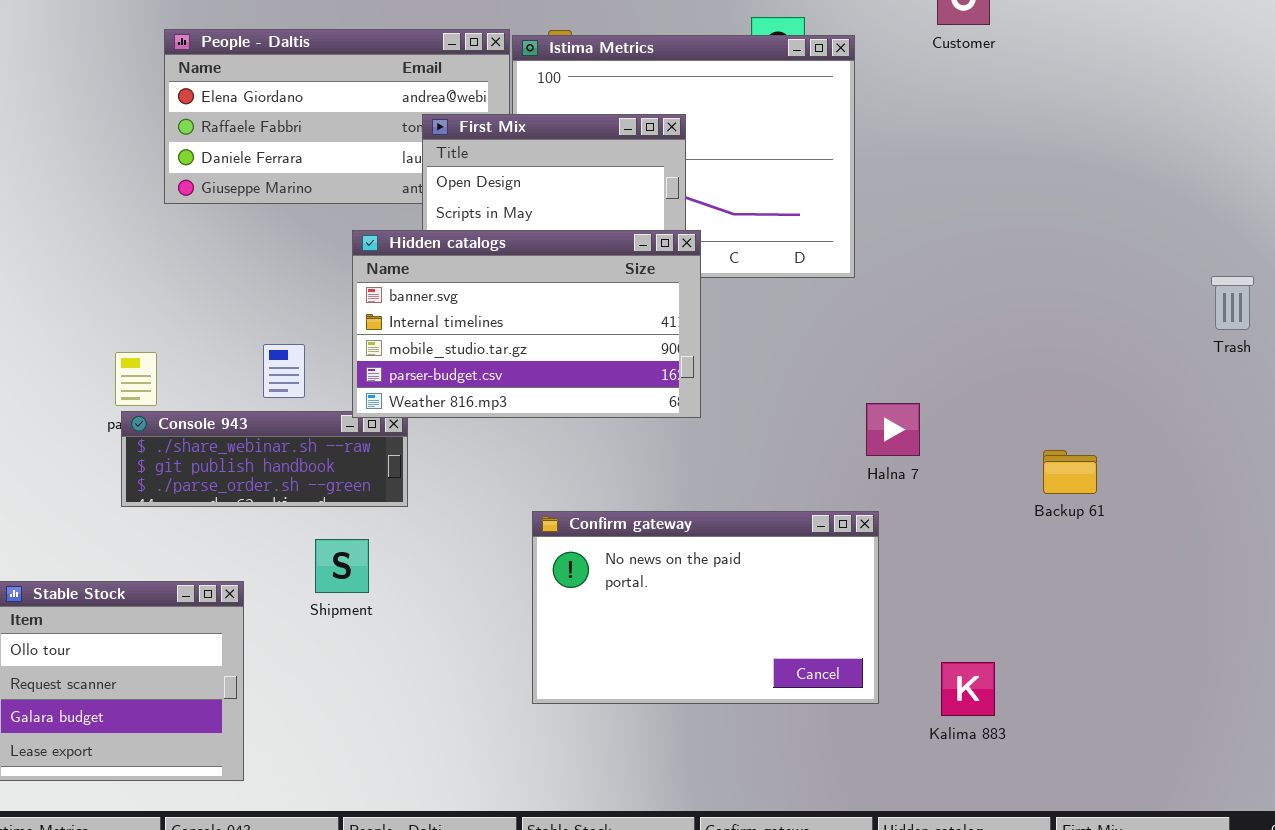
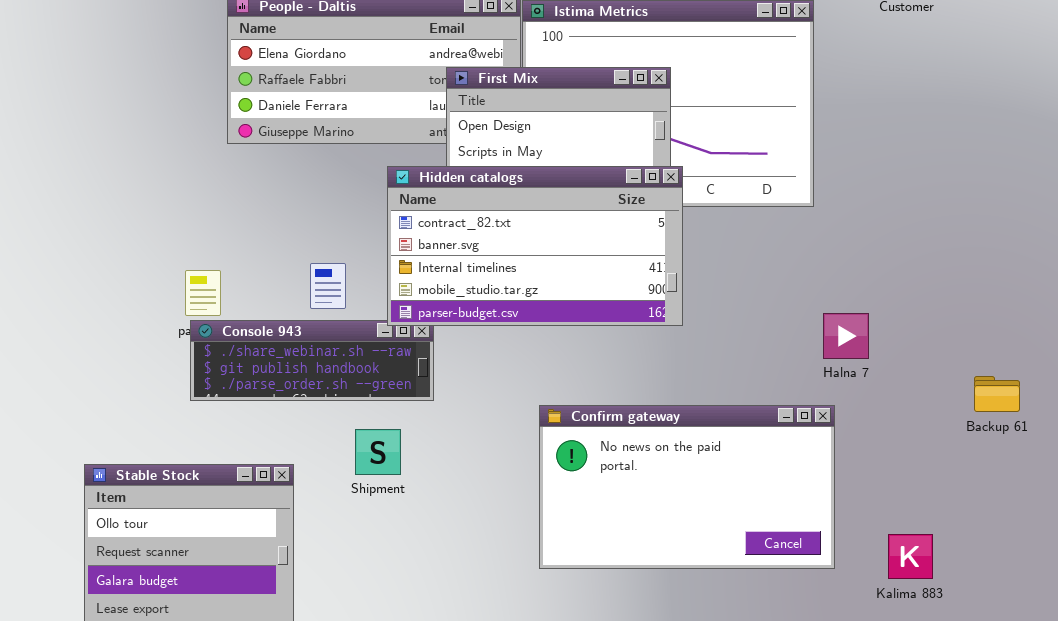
Hidden catalogs: [352,230,701,418] -> [387,166,683,326], scrolled up 1 row
Backup 61: [1043,450,1097,494] -> [974,376,1020,412], moved

